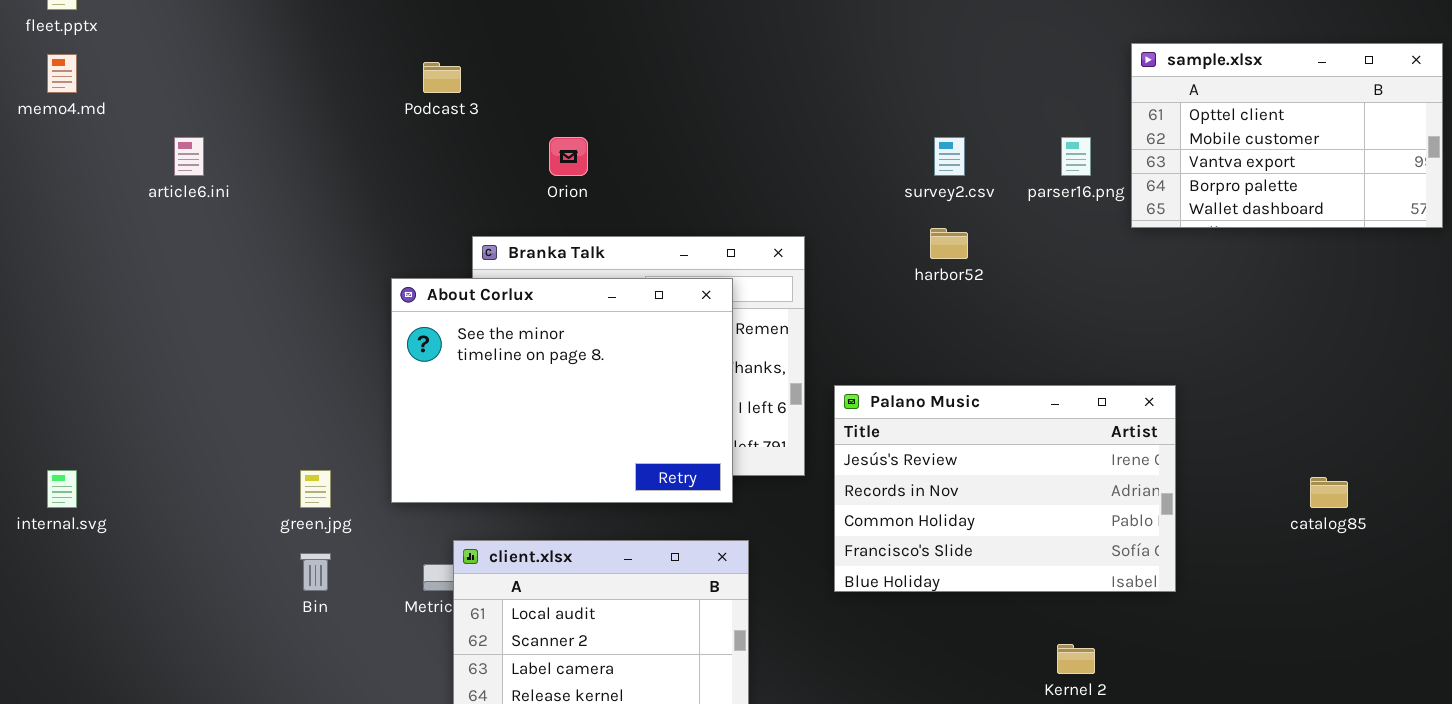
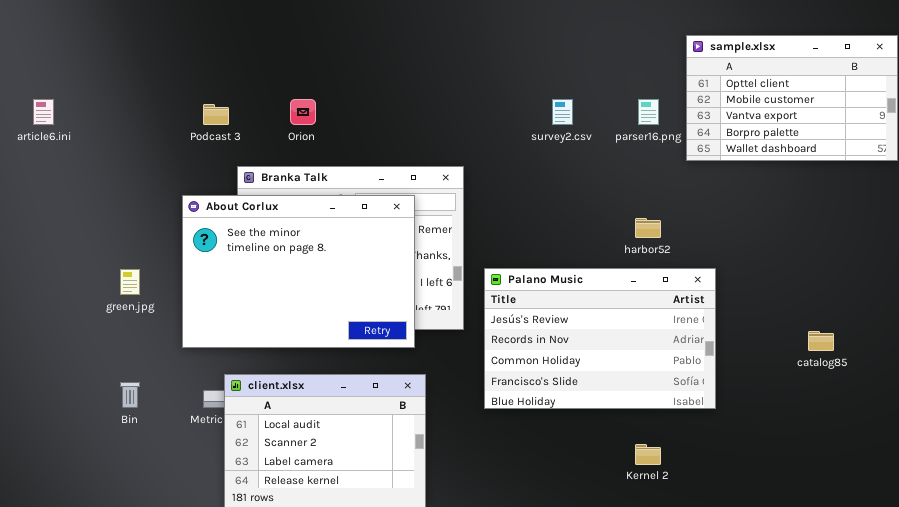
Podcast 3: [423,62,461,93] -> [203,104,229,125], moved
harbor52: [930,228,968,259] -> [635,218,661,238], moved
green.jpg: [300,470,331,508] -> [120,269,140,295], moved

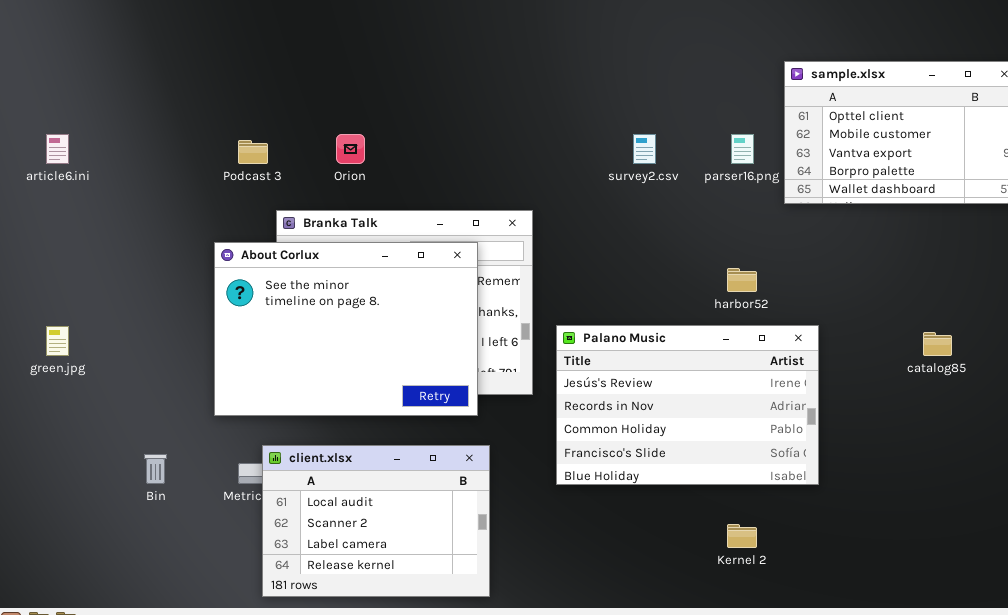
green.jpg: [120,269,140,295] -> [46,326,69,356], moved
catalog85: [808,331,834,351] -> [923,332,952,356], moved

